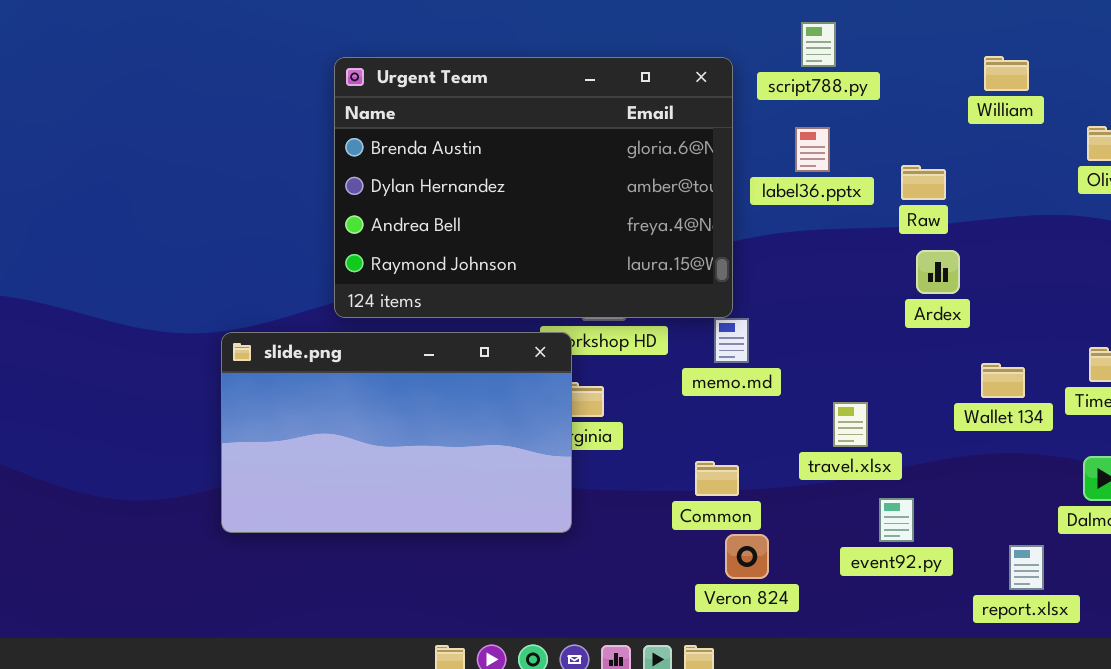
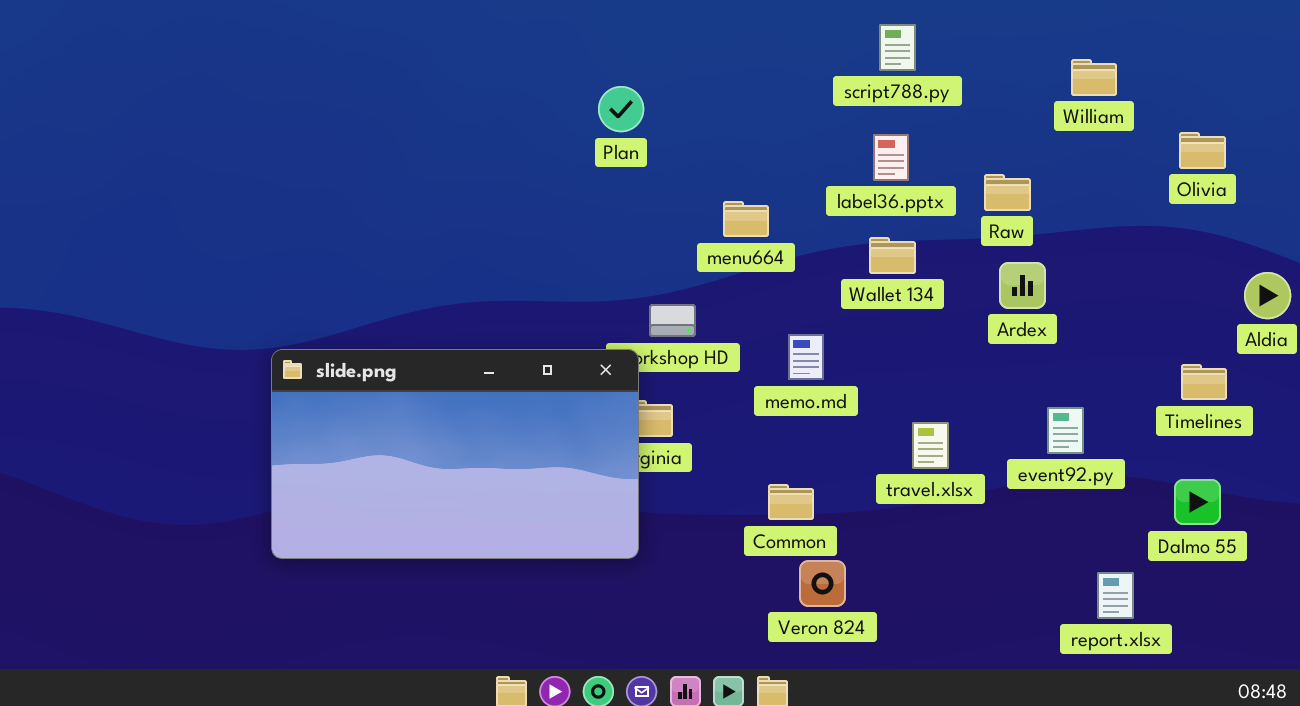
Urgent Team: [334,57,733,318] -> none, closed
Wallet 134: [981,363,1025,398] -> [869,237,916,274], moved
event92.py: [879,498,914,542] -> [1047,407,1084,454], moved

